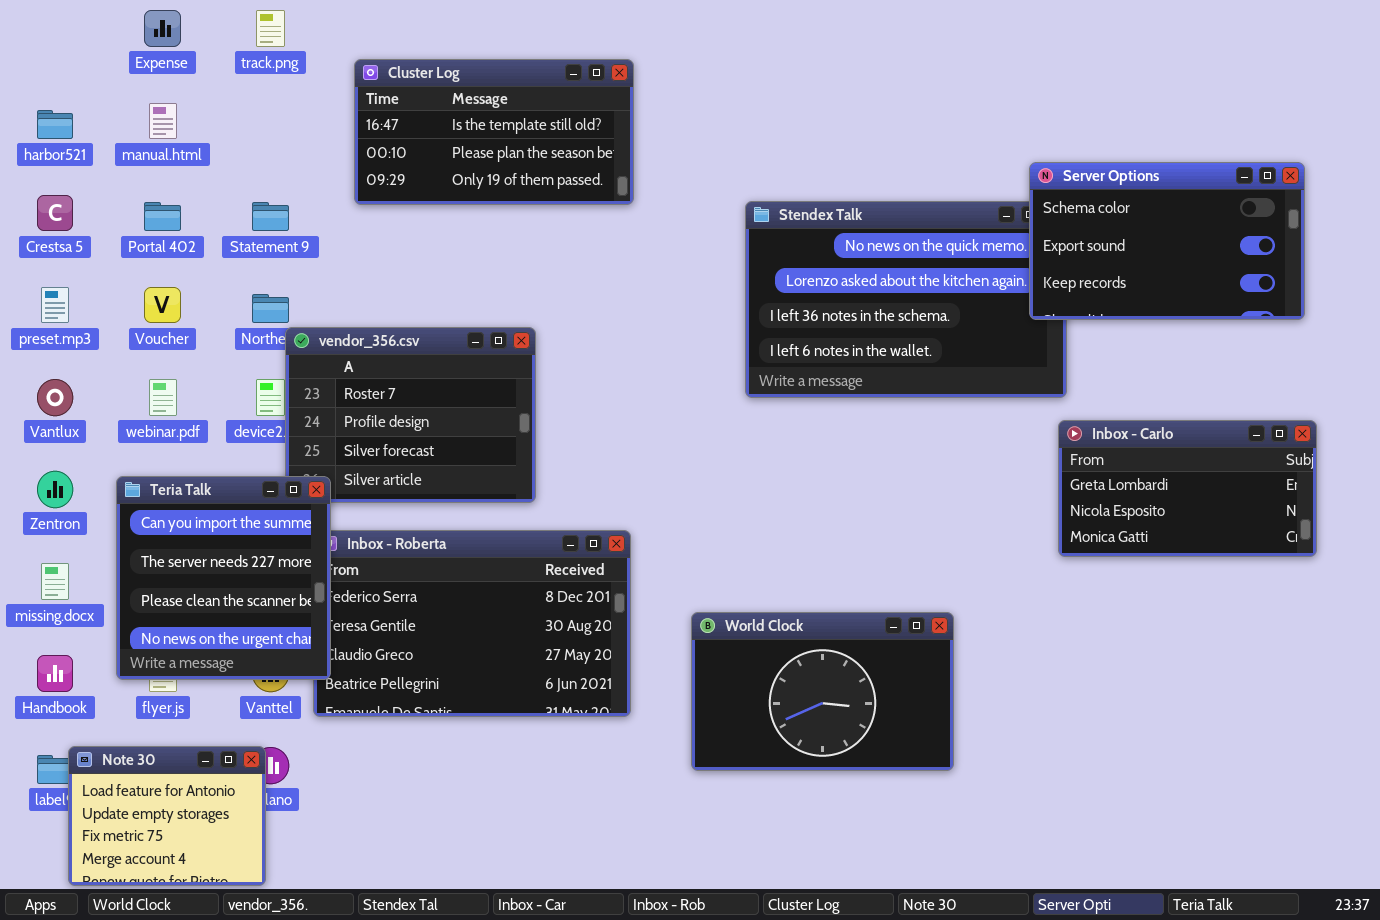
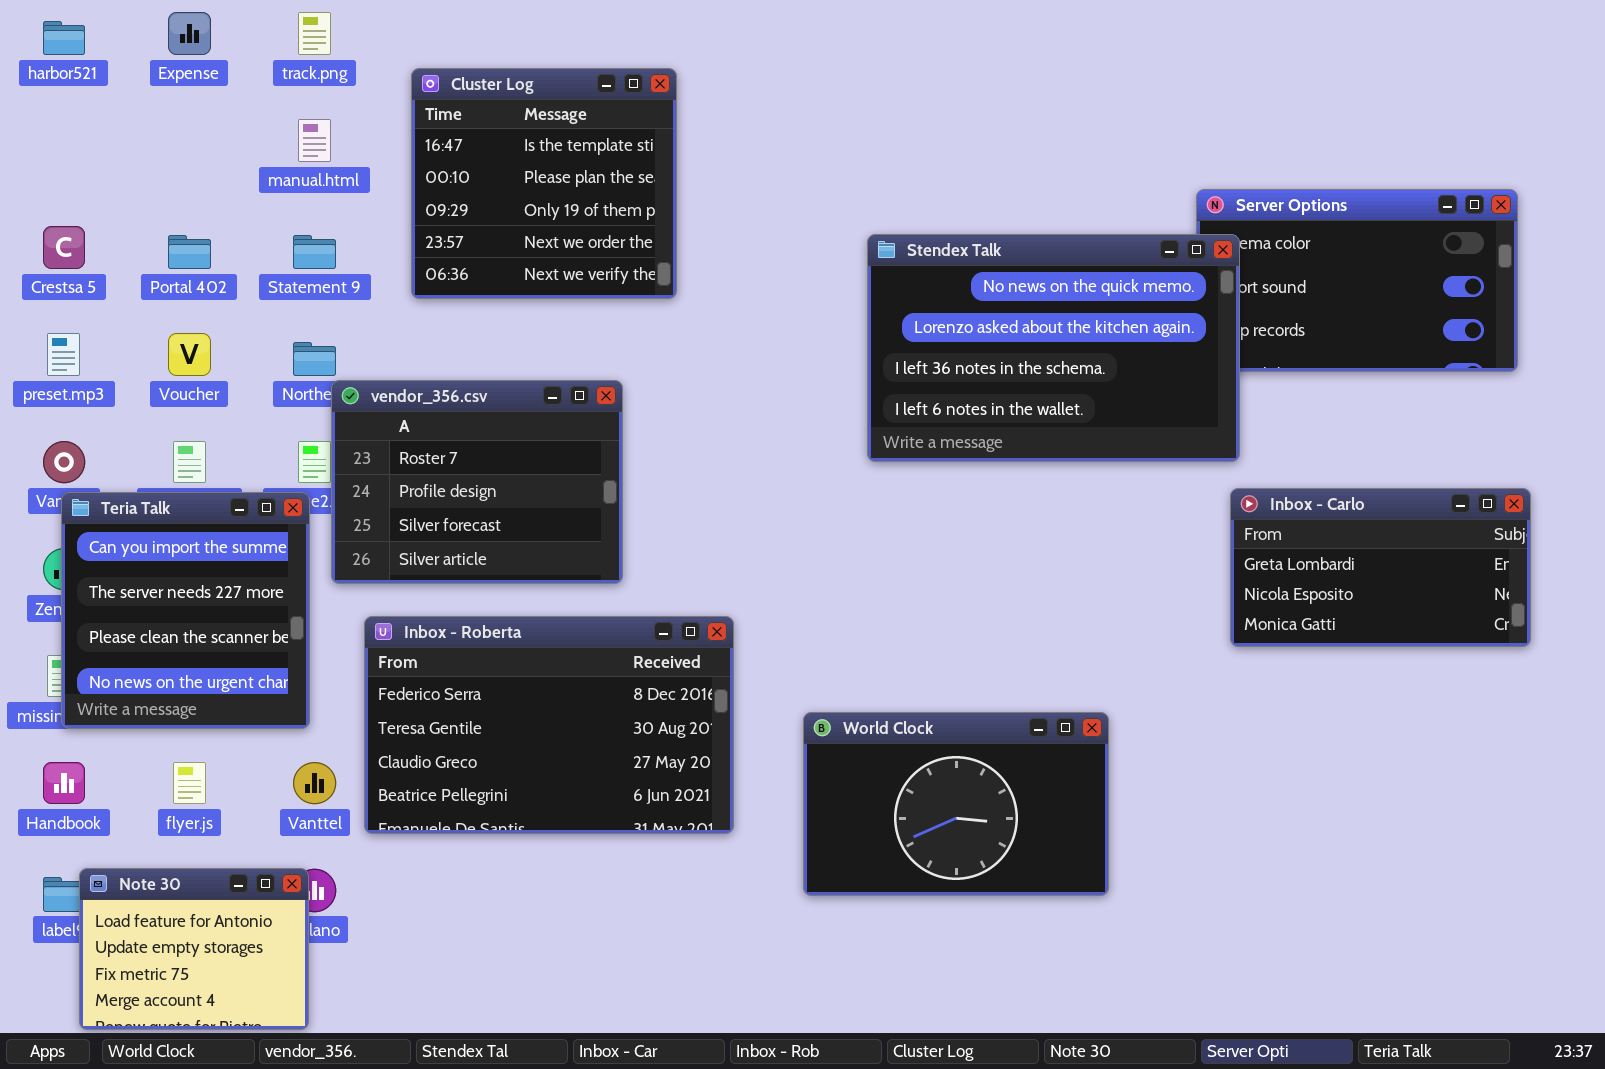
Cluster Log: [354,59,634,205] -> [411,68,677,299], resized
manual.html: [149,103,177,139] -> [298,119,331,162], moved
harbor521: [37,110,73,139] -> [43,21,85,55], moved
Stendex Talk: [745,201,1067,398] -> [867,234,1240,462], raised
Teria Talk: [116,476,331,680] -> [61,492,310,729], moved

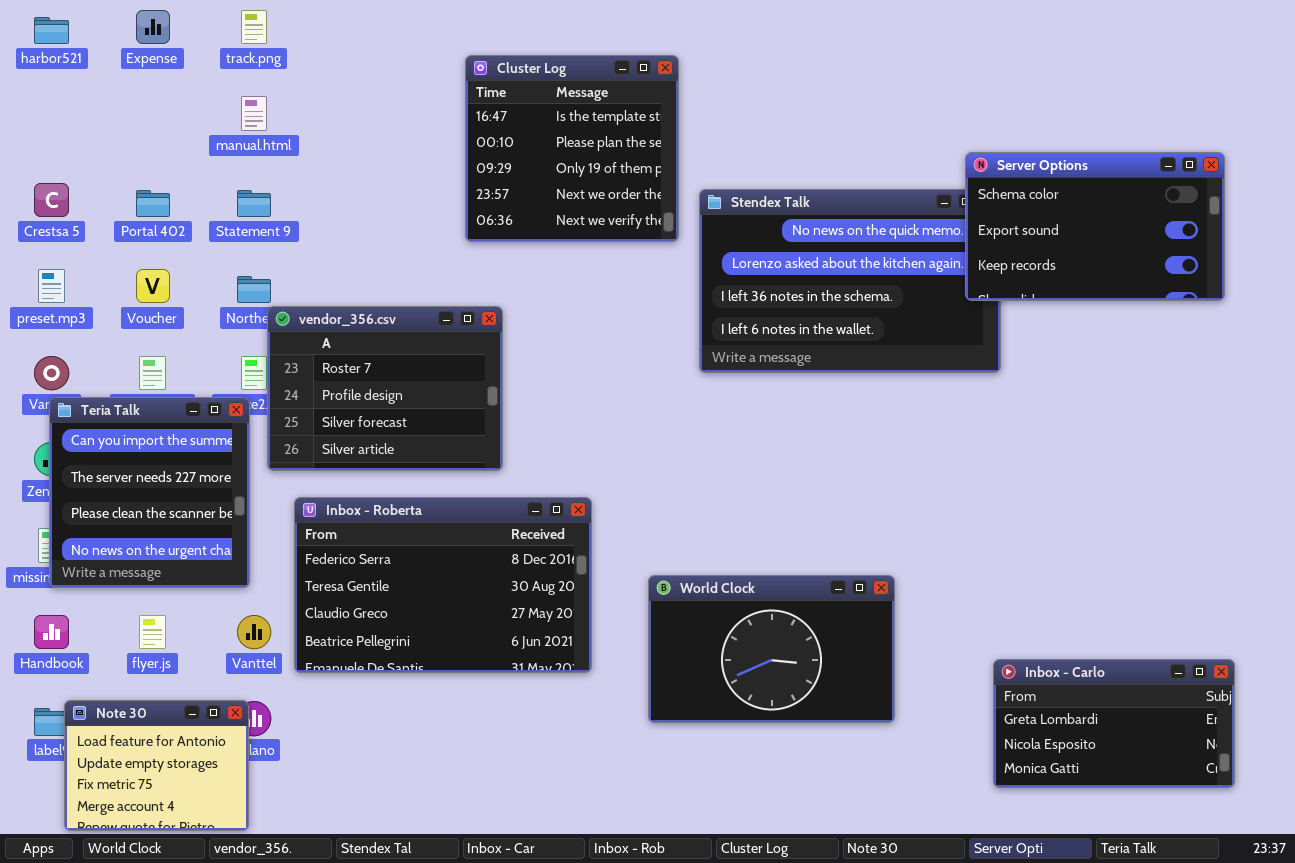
Cluster Log: [411,68,677,299] -> [465,55,679,242], moved
Server Options: [1196,189,1518,372] -> [965,152,1225,301], raised
Inbox - Carlo: [1230,488,1531,647] -> [993,659,1235,788], moved

